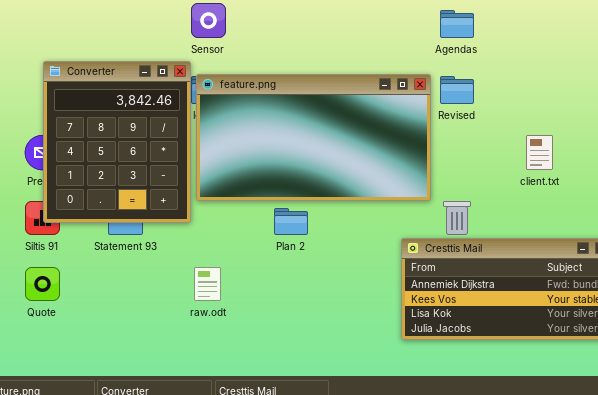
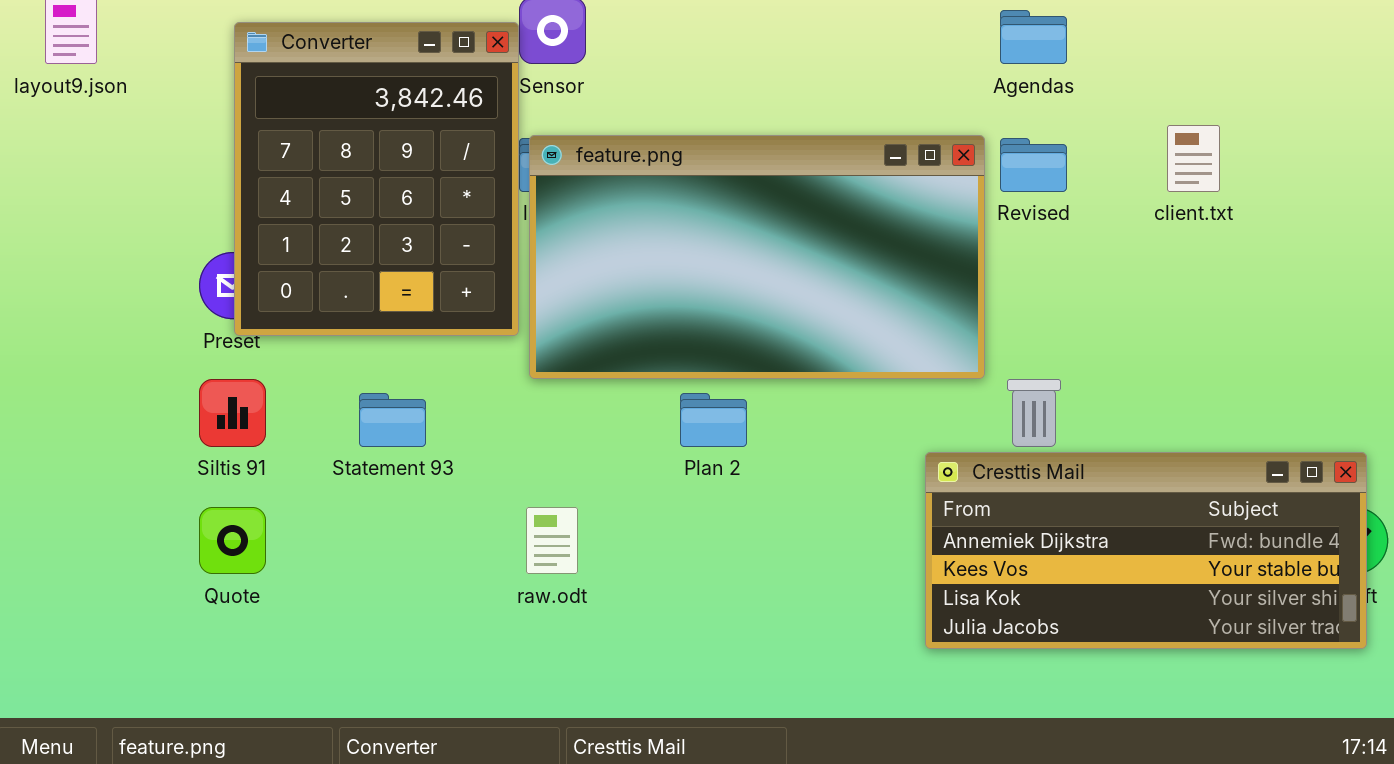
Converter: [43,61,191,223] -> [234,22,519,336], moved
client.txt: [526,135,553,170] -> [1167,125,1220,192], moved

